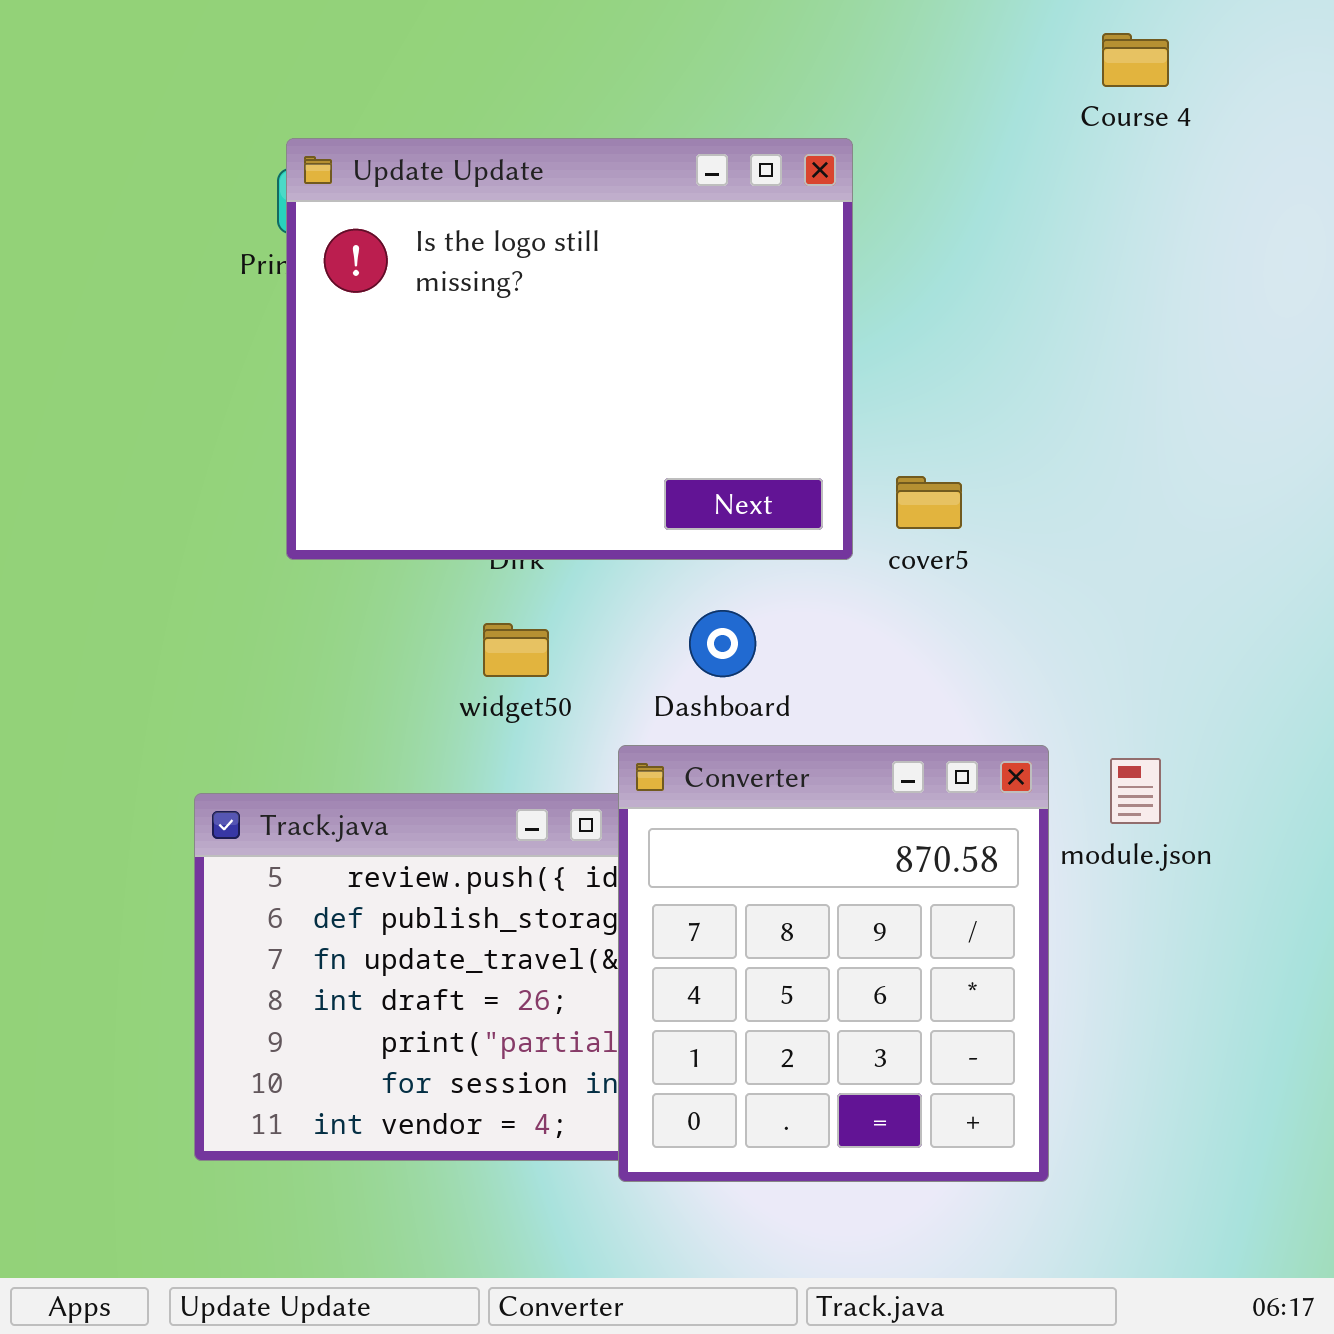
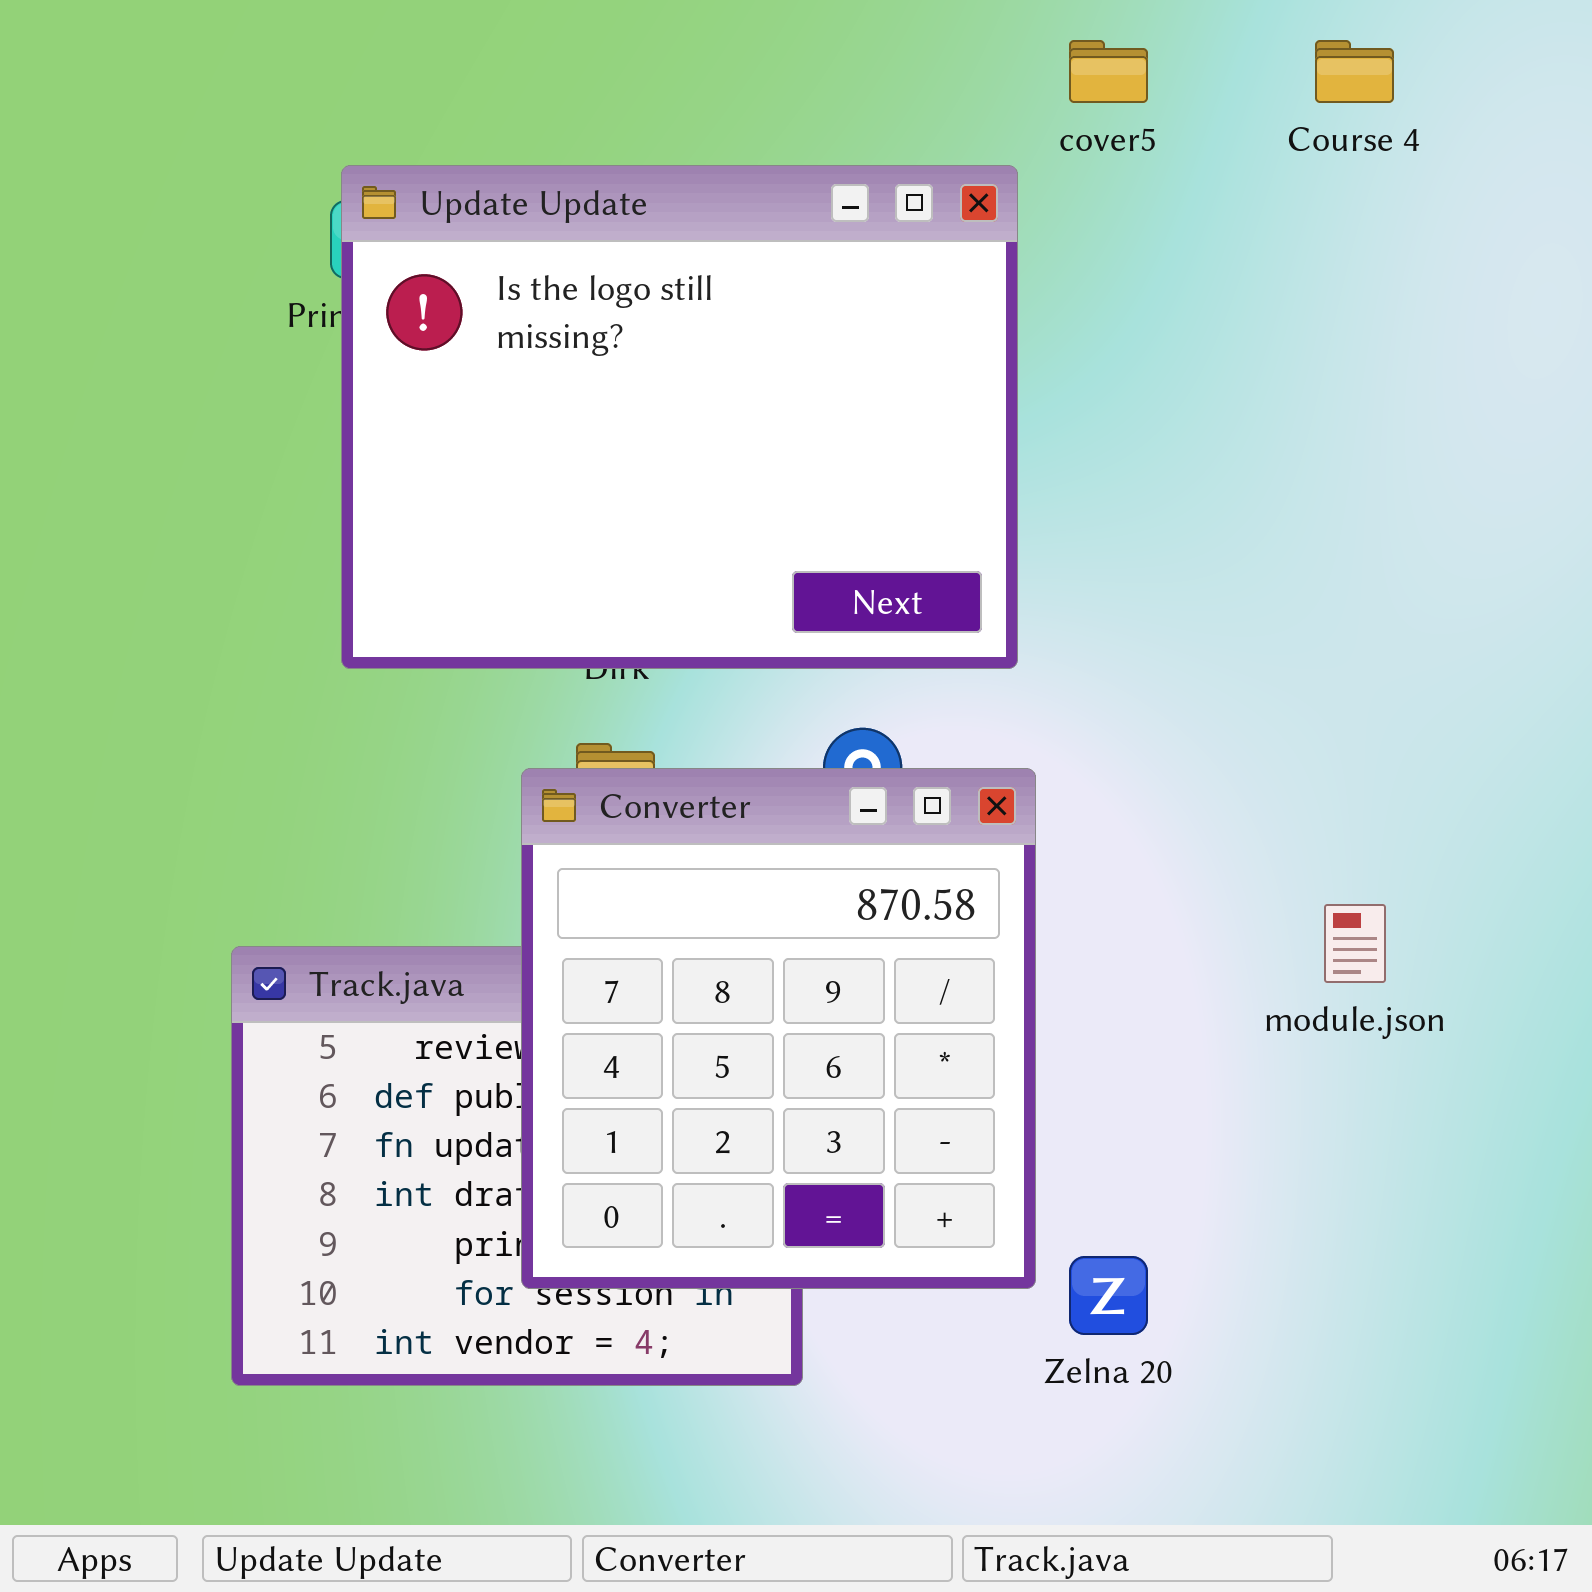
cover5: [896,476,962,529] -> [1069,40,1148,103], moved
Converter: [618,745,1049,1182] -> [521,768,1036,1289], moved

